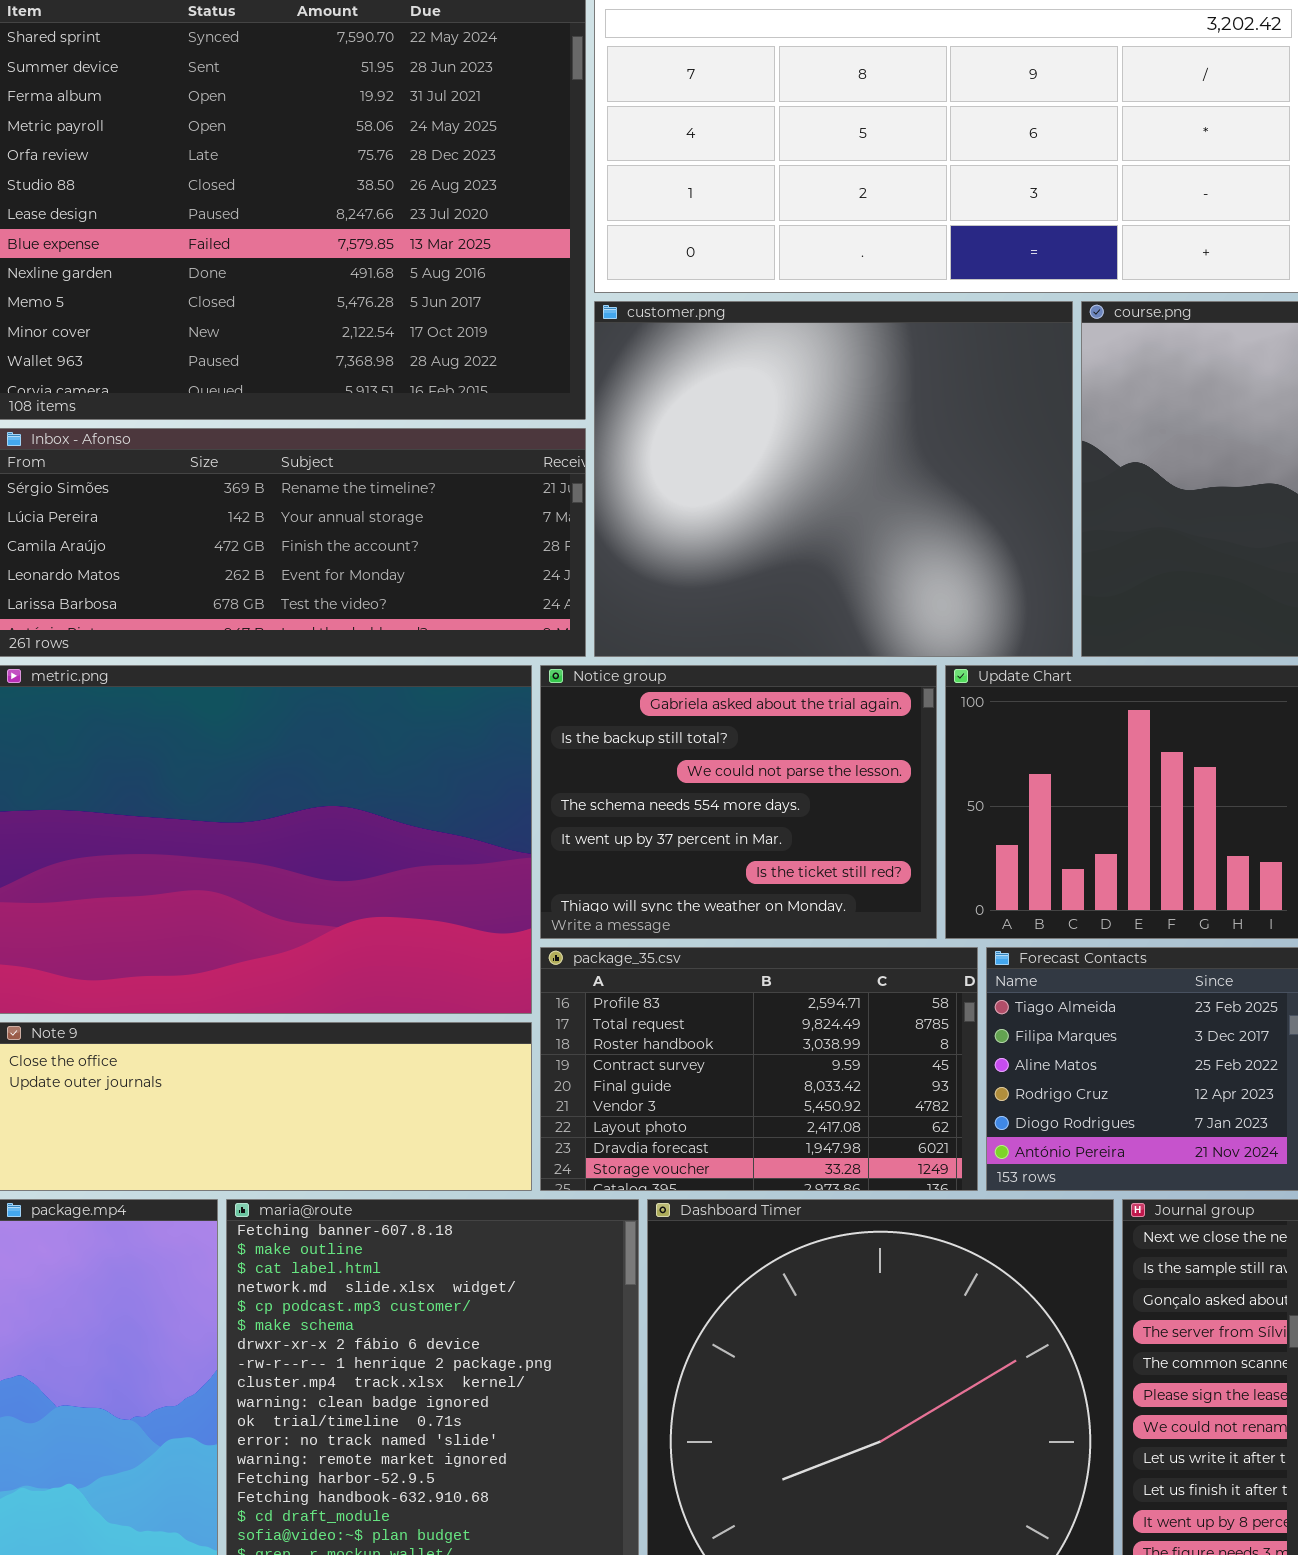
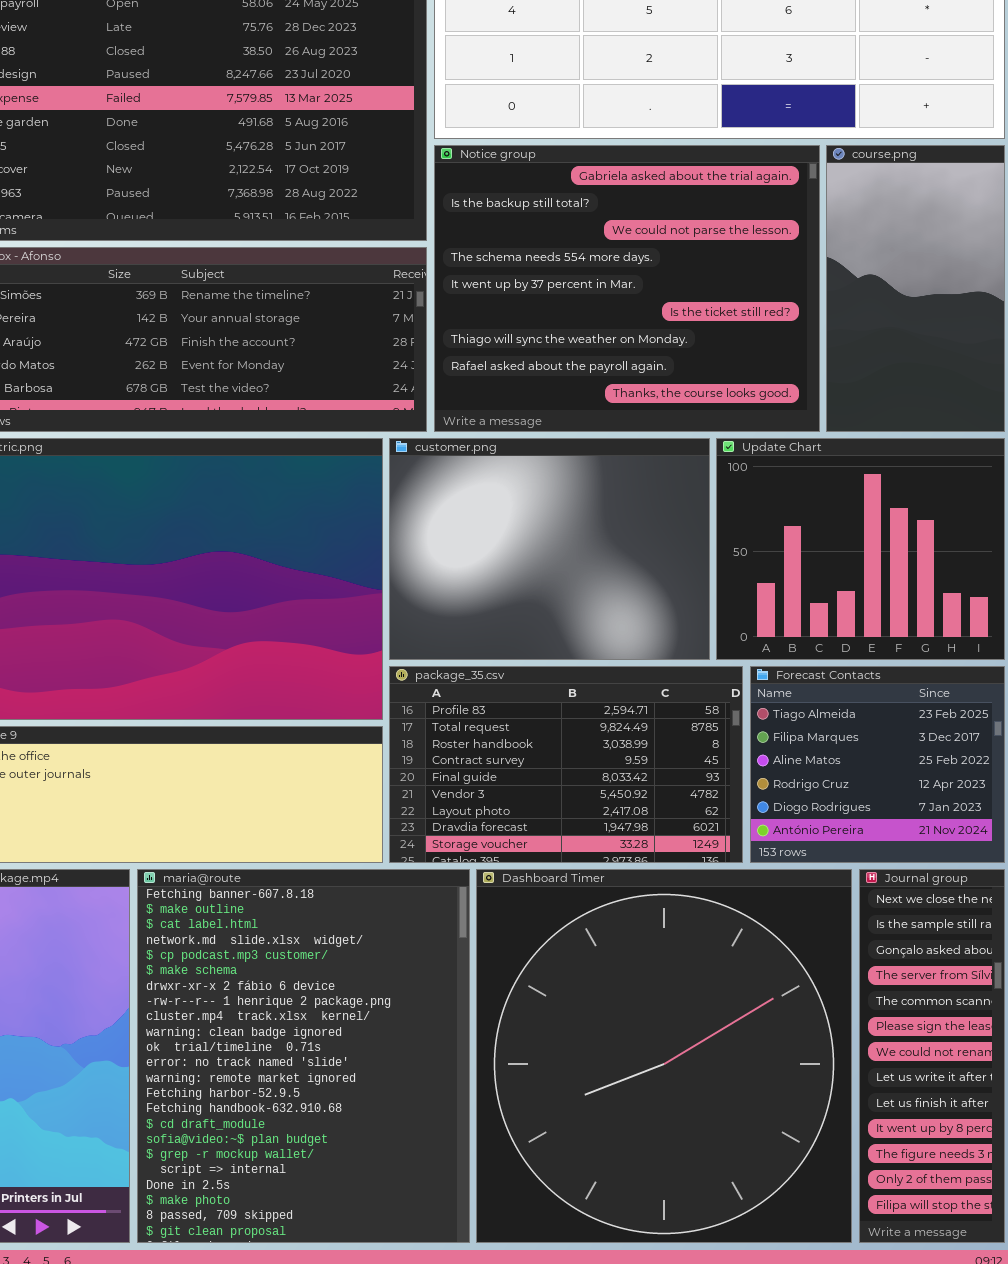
customer.png: [594,301,1073,657] -> [389,438,710,660], moved, resized
Notice group: [540,665,937,939] -> [434,145,820,432], moved, resized

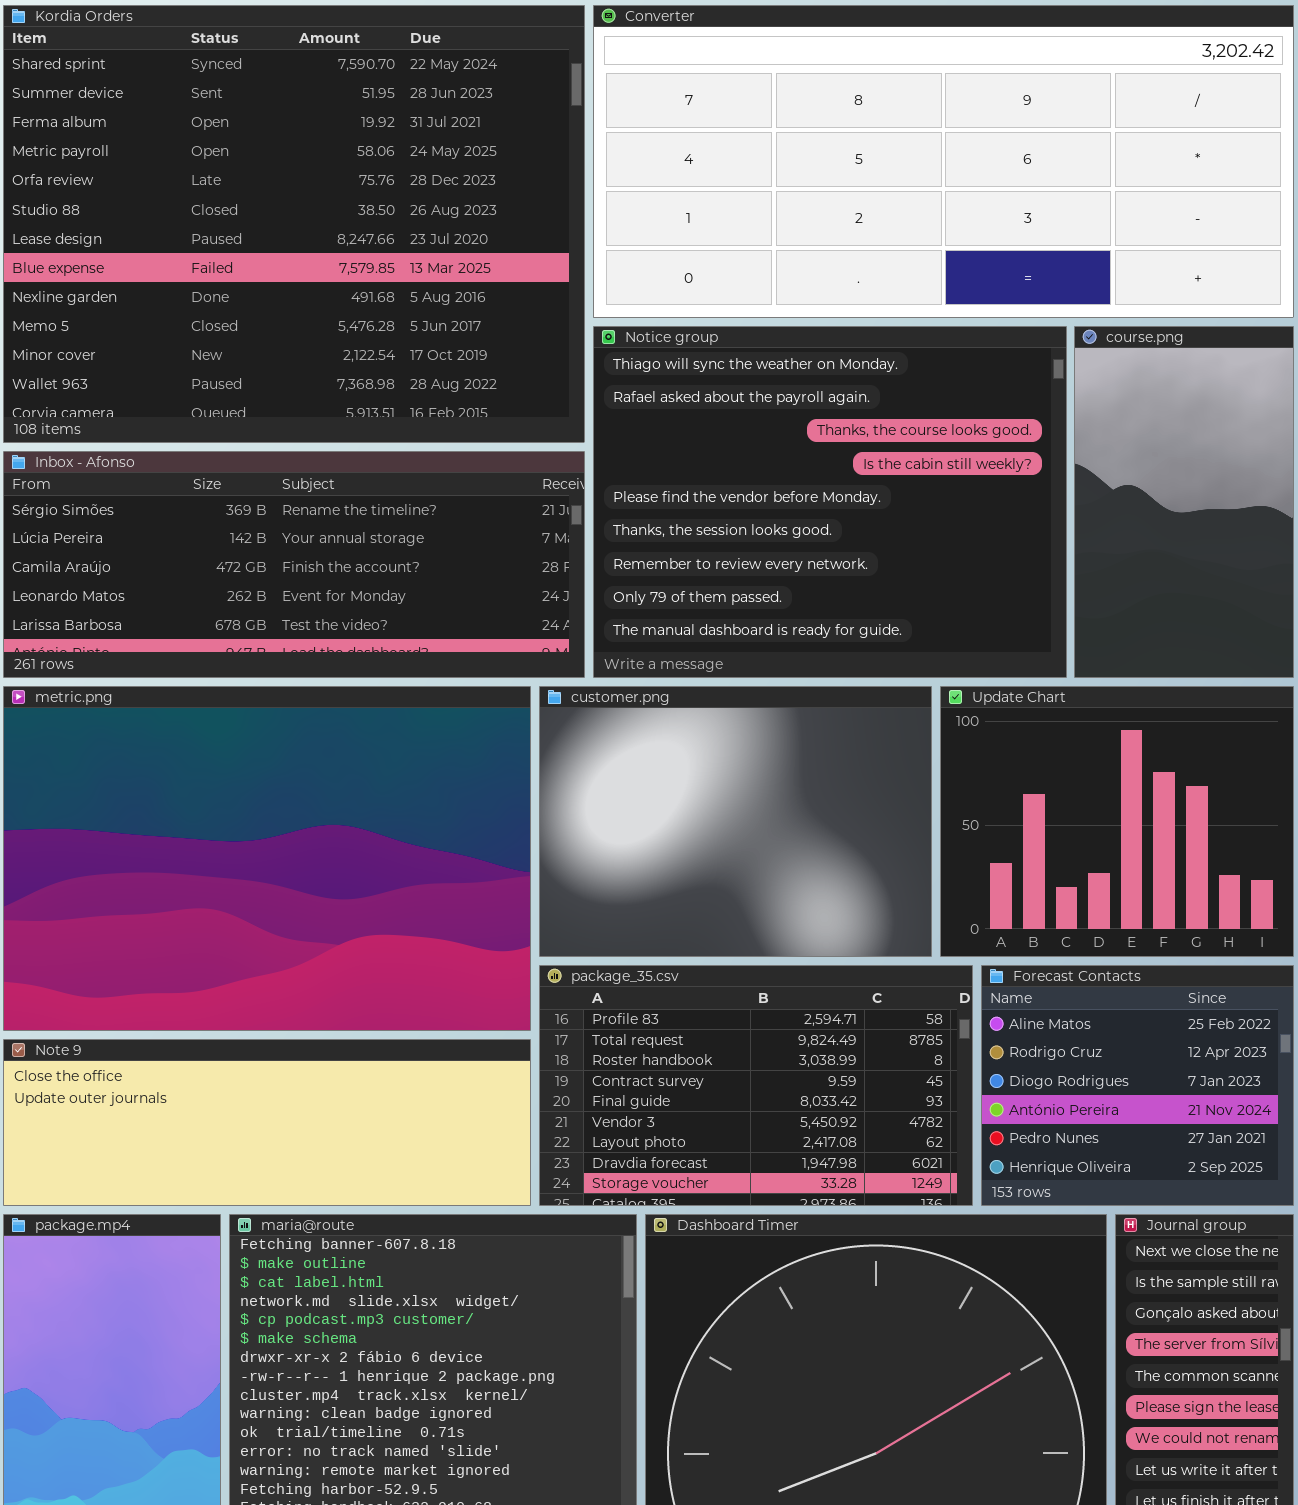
Notice group: [434,145,820,432] -> [593,326,1067,678], scrolled down 6 rows
Forecast Contacts: [750,666,1005,863] -> [981,965,1294,1206], scrolled down 2 rows

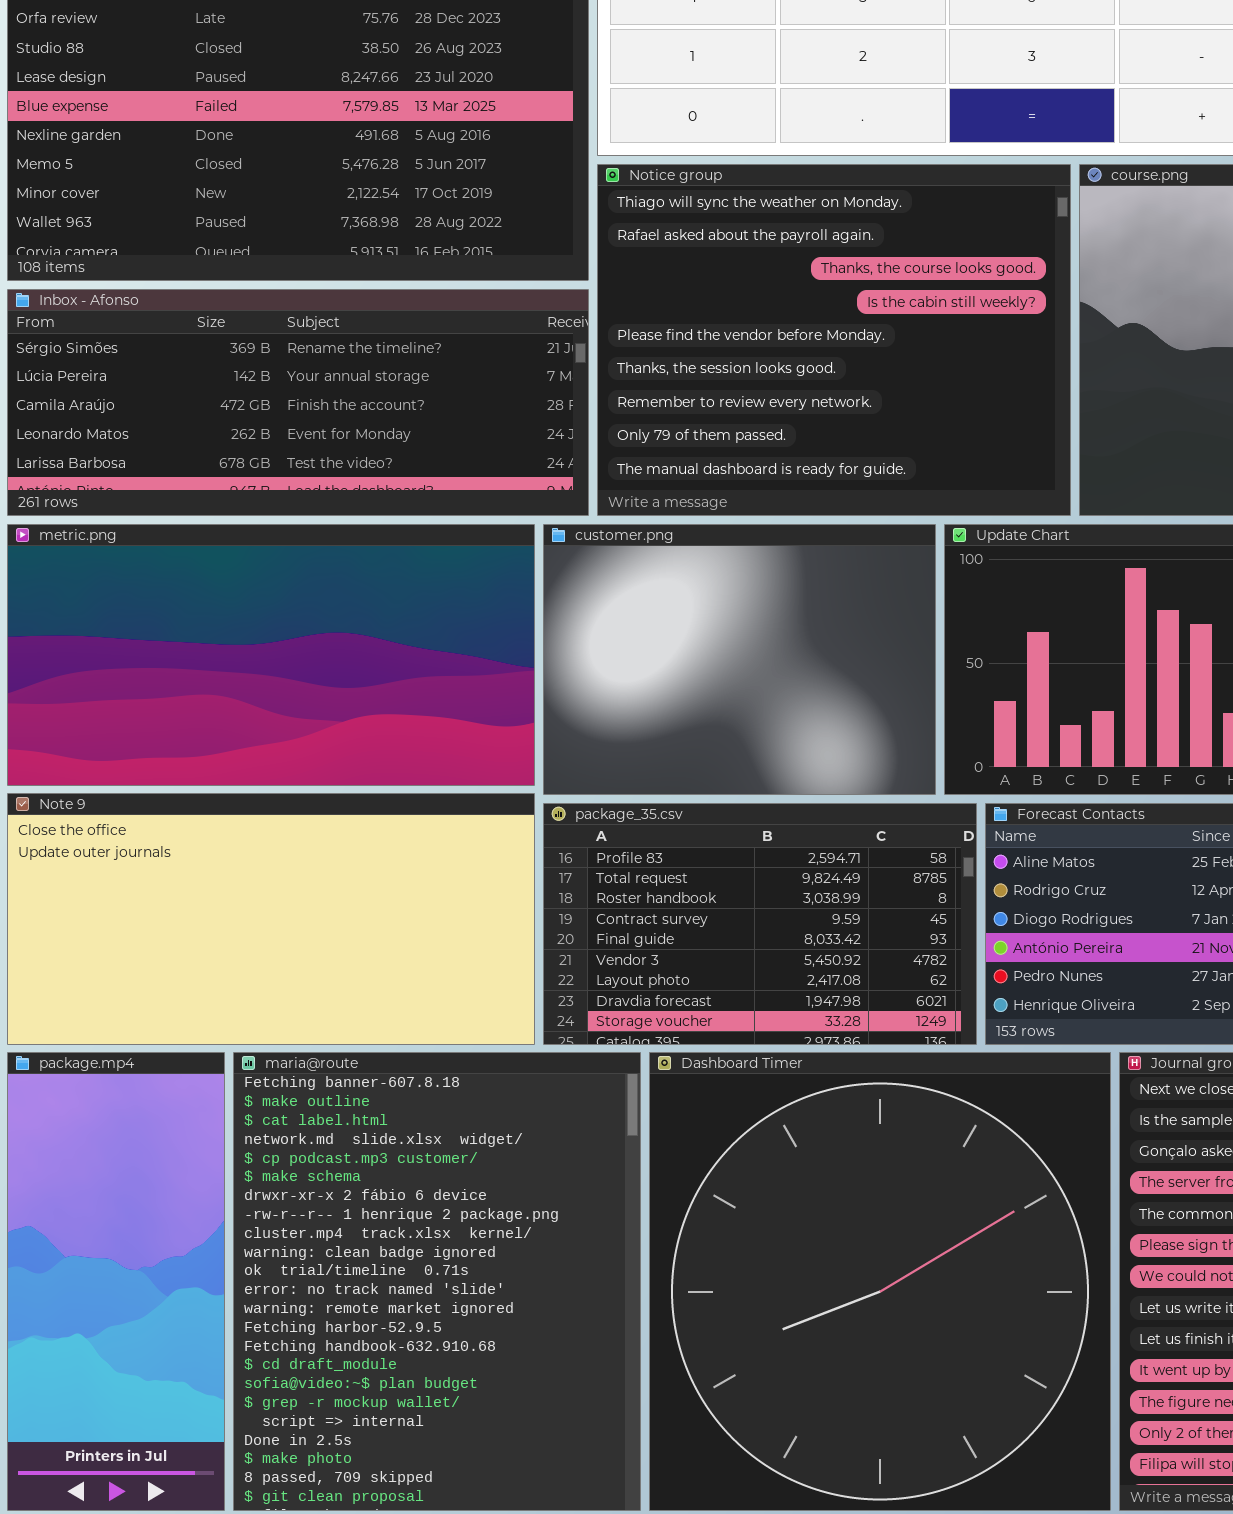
metric.png: [3,686,531,1031] -> [7,524,535,786], resized
Note 9: [3,1039,531,1206] -> [7,793,535,1045], resized

